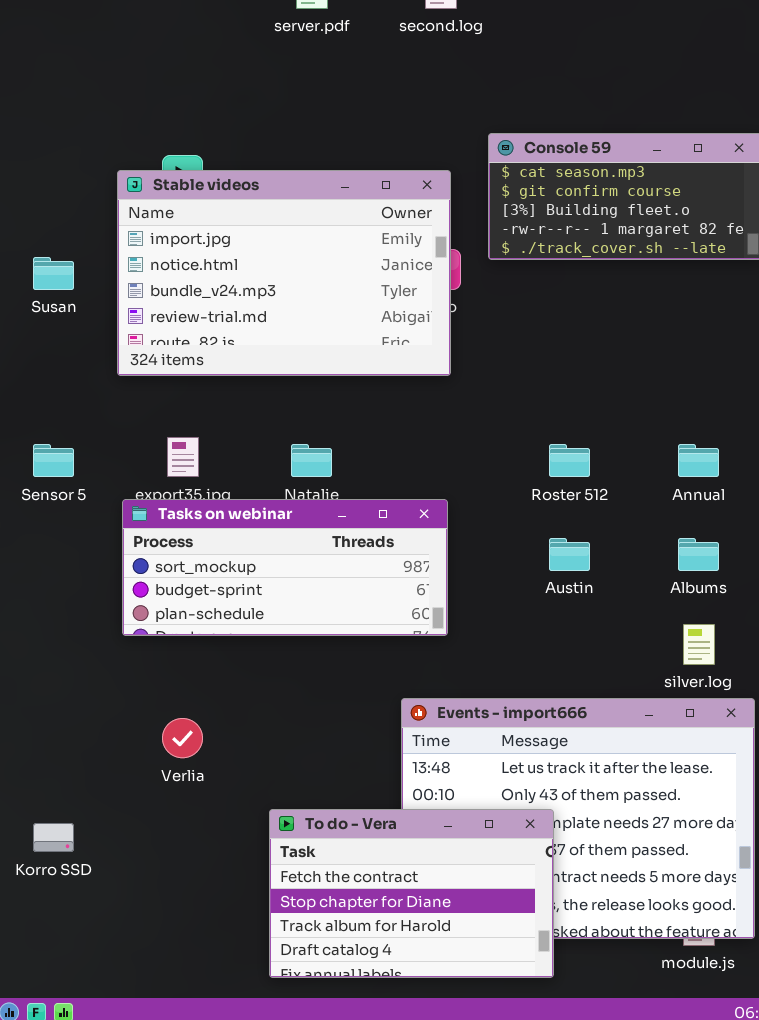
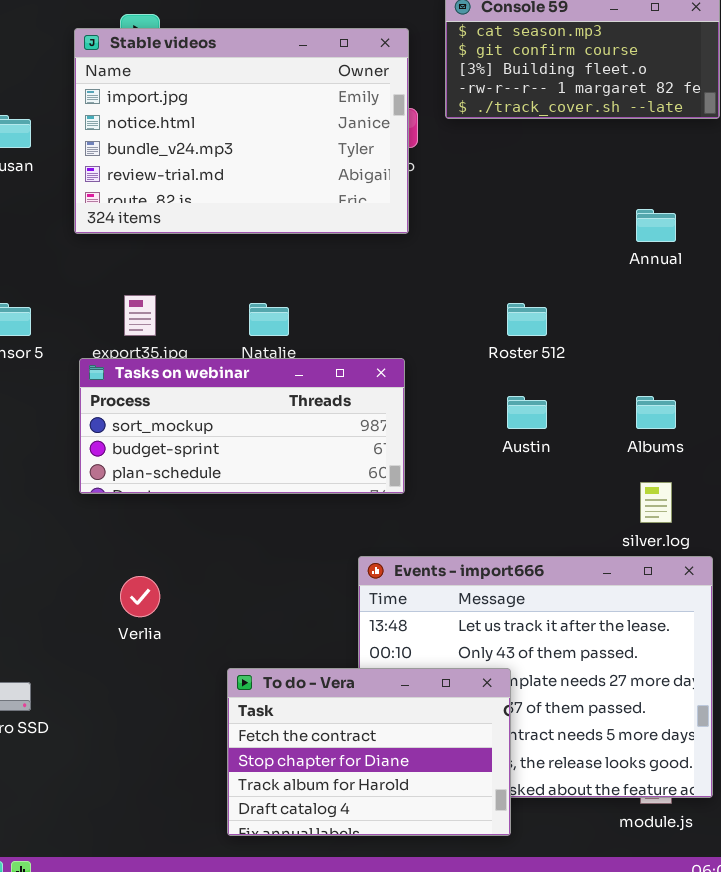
Annual: [678,444,719,477] -> [636,209,676,242], moved

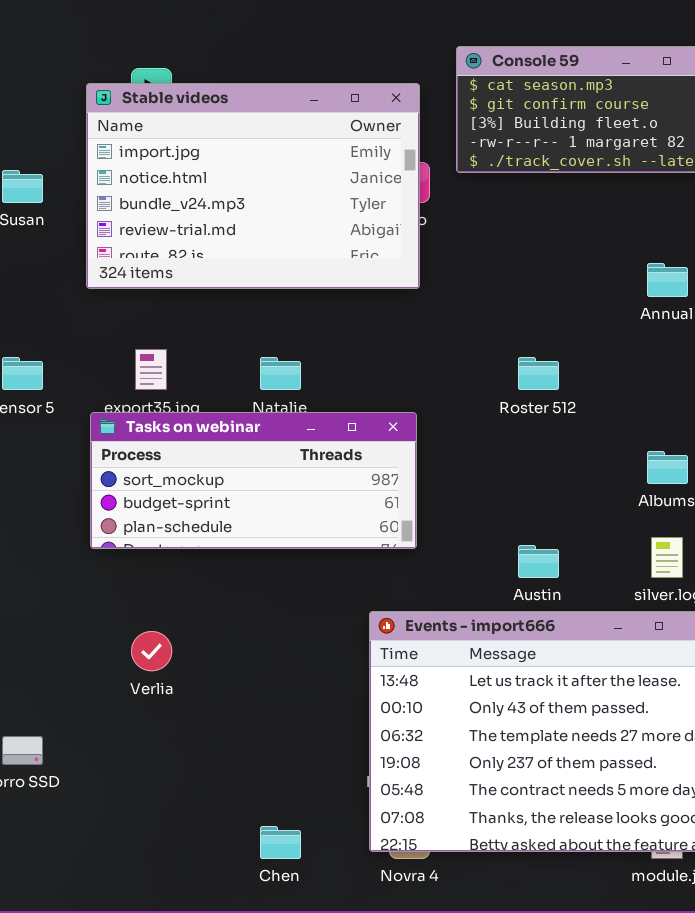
Austin: [507,396,547,429] -> [518,545,559,578], moved
To do - Vera: [227,668,511,836] -> none, closed

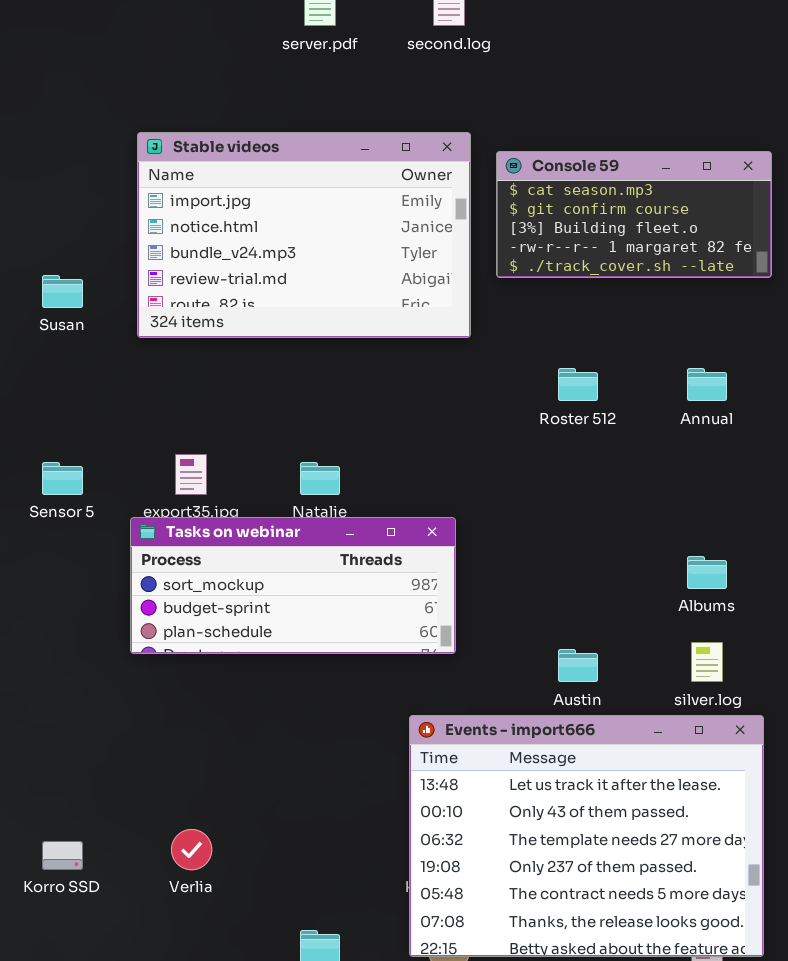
Stable videos: [86,83,420,289] -> [137,132,471,338], moved
Roster 512: [518,357,559,390] -> [558,368,598,401], moved
Verlia: [131,631,172,671] -> [171,829,212,870], moved

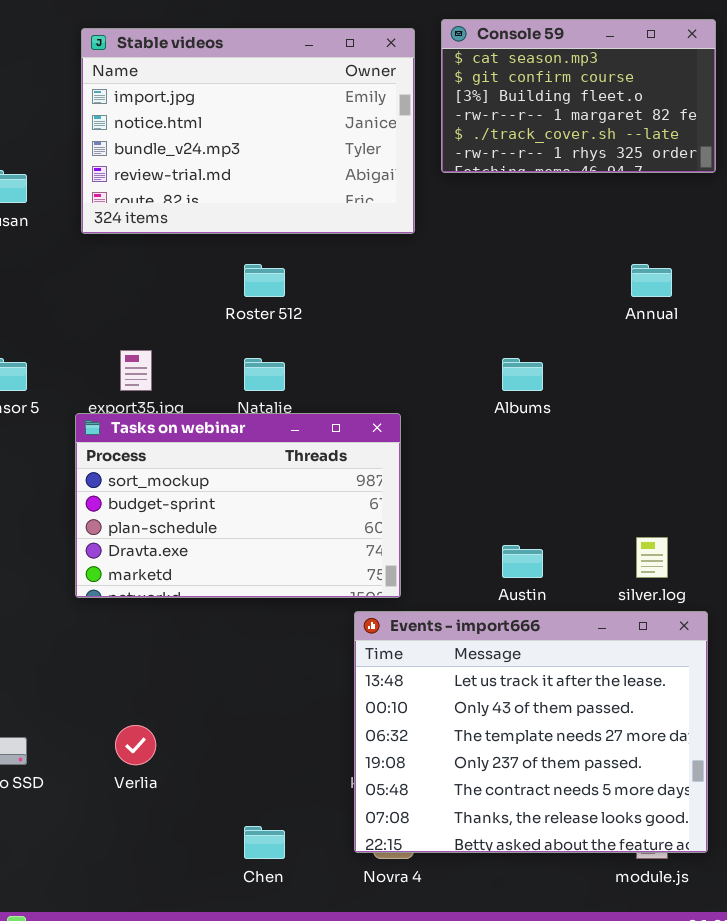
Console 59: [496,151,772,278] -> [441,19,716,173], resized
Roster 512: [558,368,598,401] -> [244,264,285,297], moved
Tasks on webinar: [130,517,456,654] -> [75,413,401,598], resized
Albums: [687,556,727,589] -> [502,358,543,391], moved

